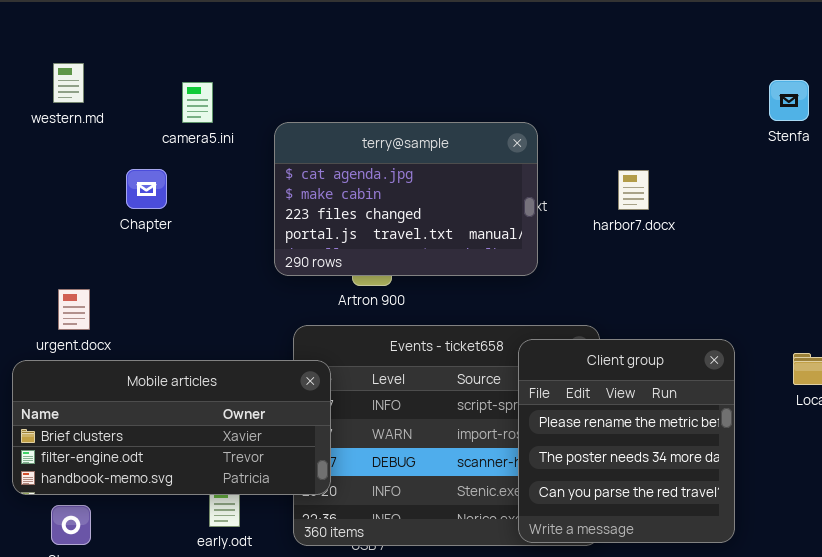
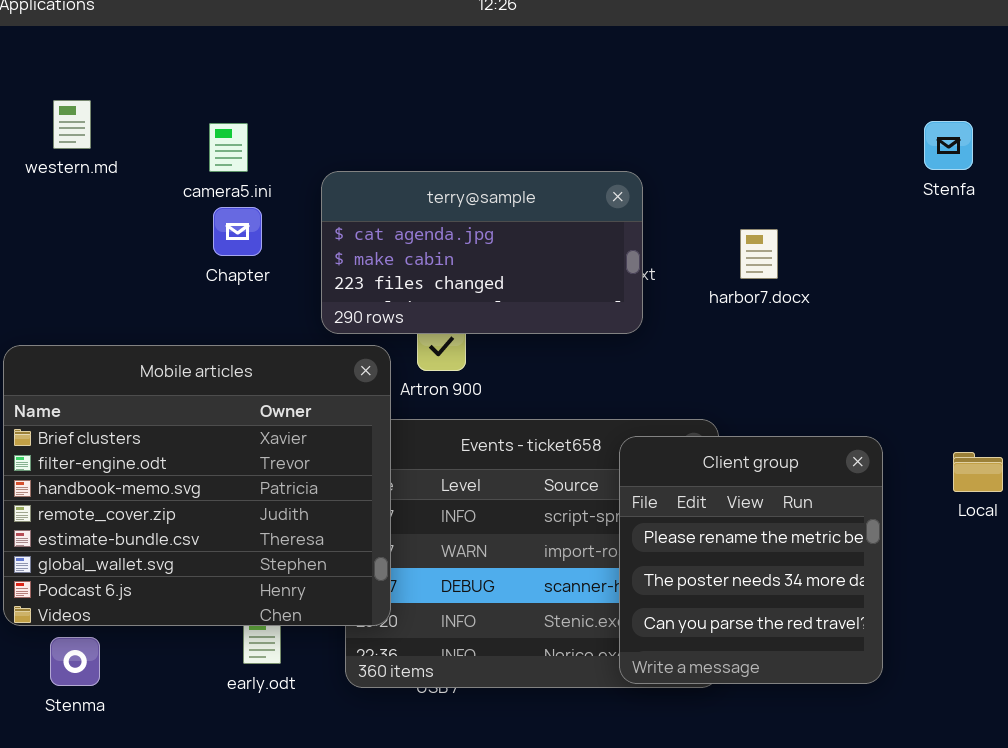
terry@sample: [274,122,538,276] -> [321,171,643,334], resized
Chapter: [126,169,167,209] -> [213,207,262,256], moved
Mobile articles: [12,360,331,495] -> [3,345,391,626], resized

